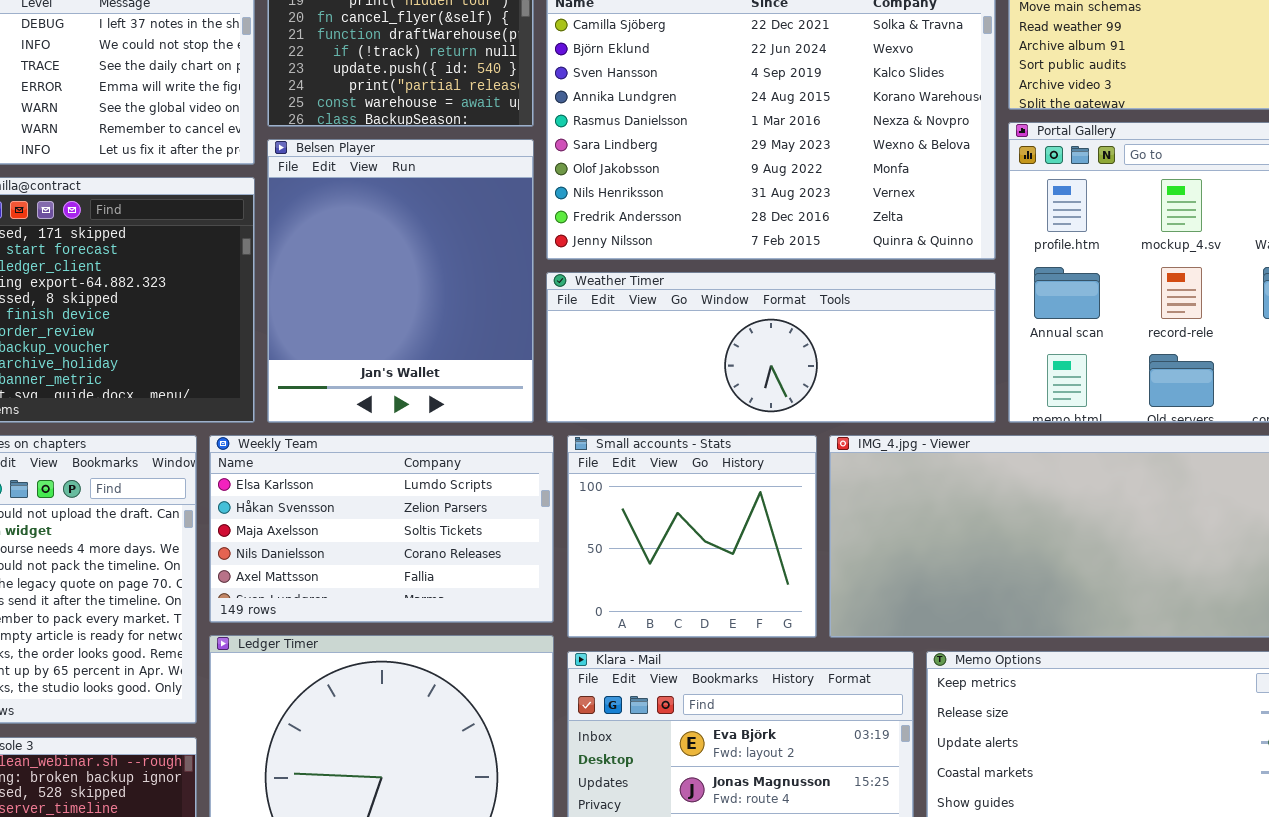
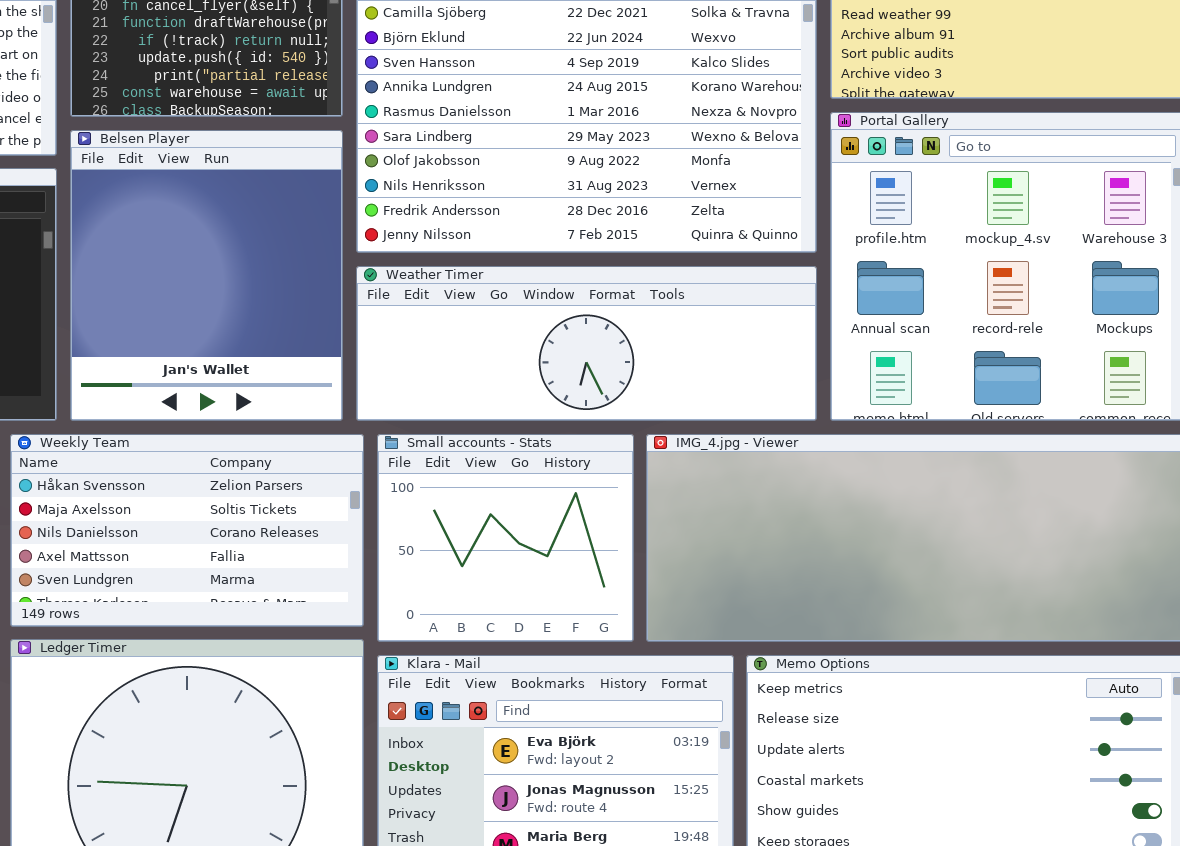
Weekly Team: [209,435,554,623] -> [10,434,364,627], scrolled down 1 row

